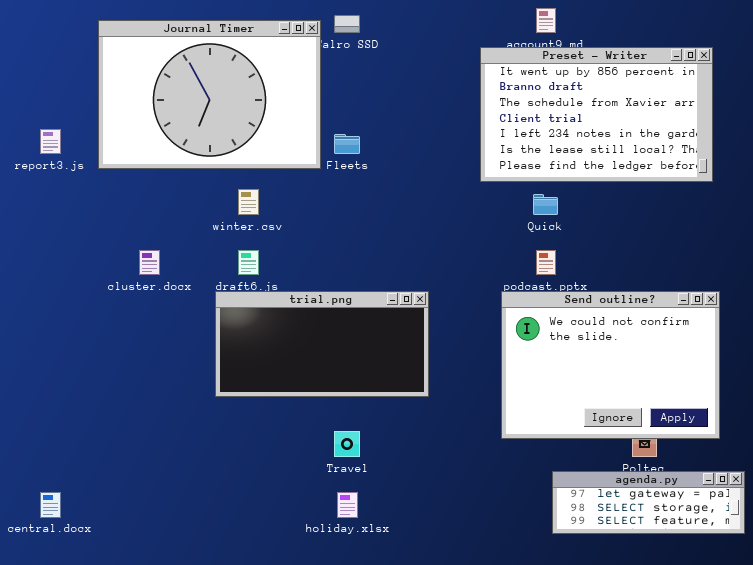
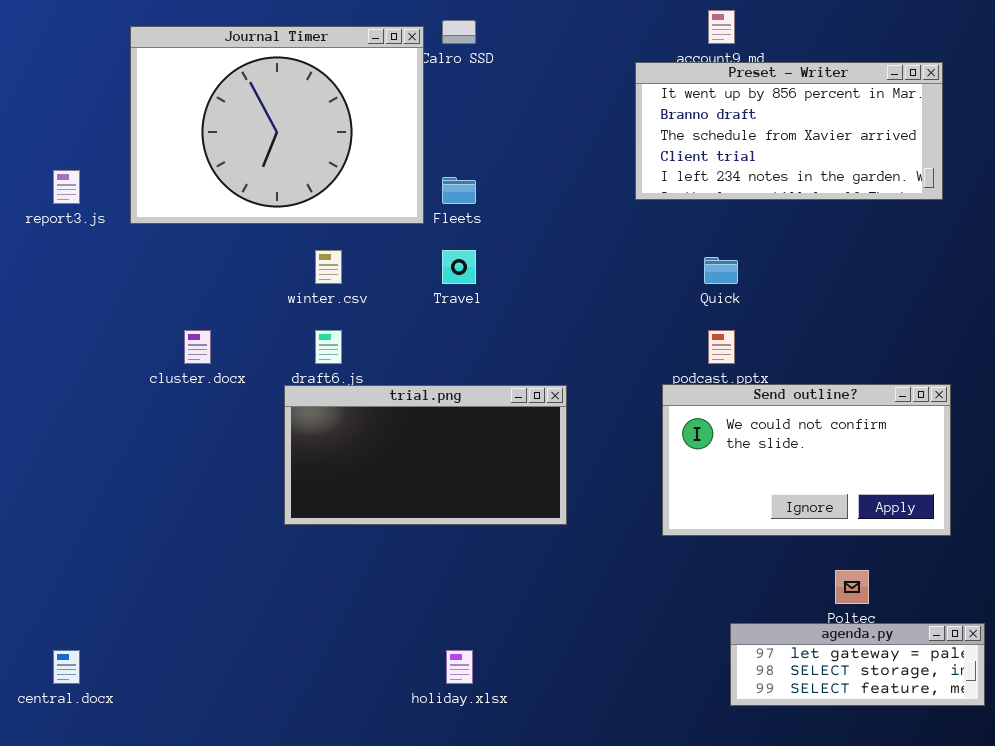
Preset - Writer: [480,47,713,182] -> [635,62,943,200], resized
Send outline?: [501,291,720,439] -> [662,384,951,536], resized
Travel: [334,431,360,457] -> [442,250,476,284], moved

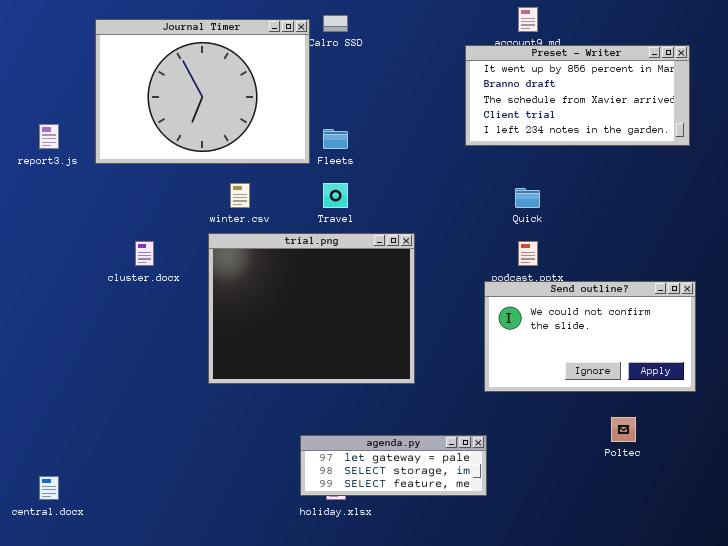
trial.png: [284,385,567,525] -> [208,233,415,384], resized
agenda.py: [730,623,985,706] -> [300,435,487,496], moved

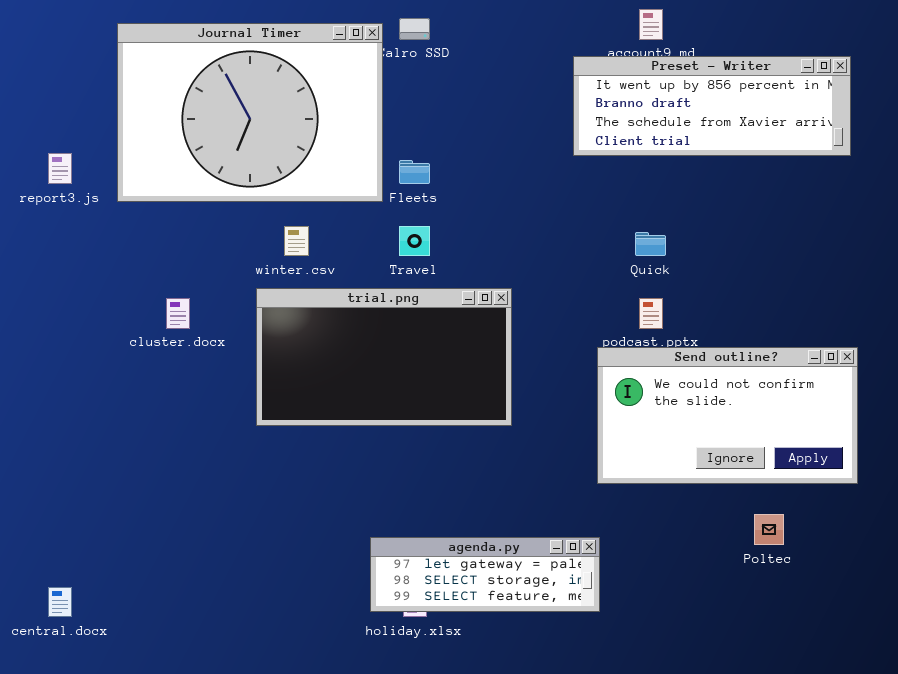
Preset - Writer: [465,45,690,146] -> [573,56,851,156], resized
trial.png: [208,233,415,384] -> [256,288,512,426], resized

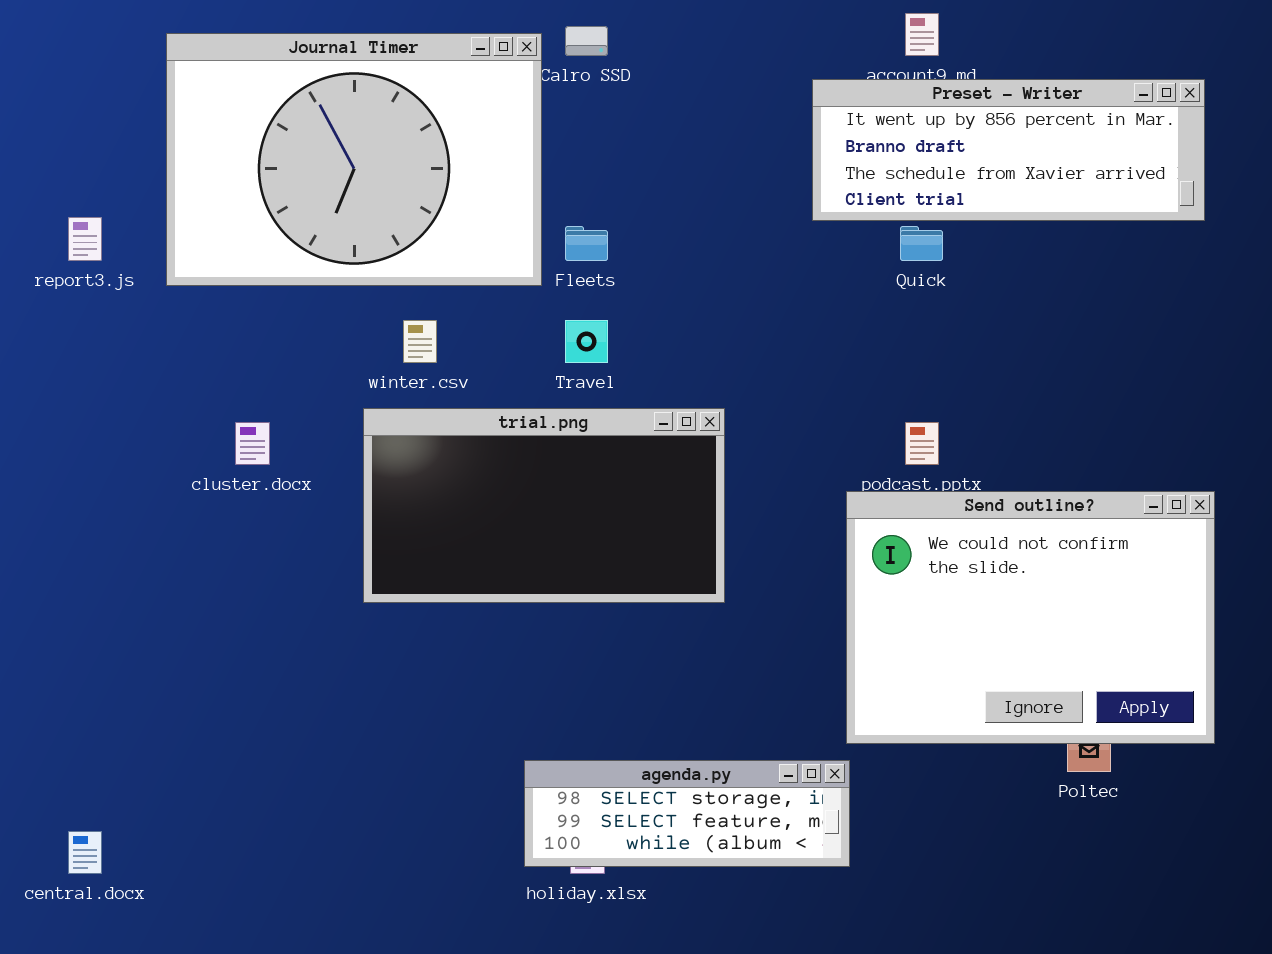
Quick: [635,232,666,256] -> [900,226,943,261], moved
Send outline?: [597,347,858,484] -> [846,491,1215,744], resized
agenda.py: [370,537,600,612] -> [524,760,850,867], scrolled down 1 row

